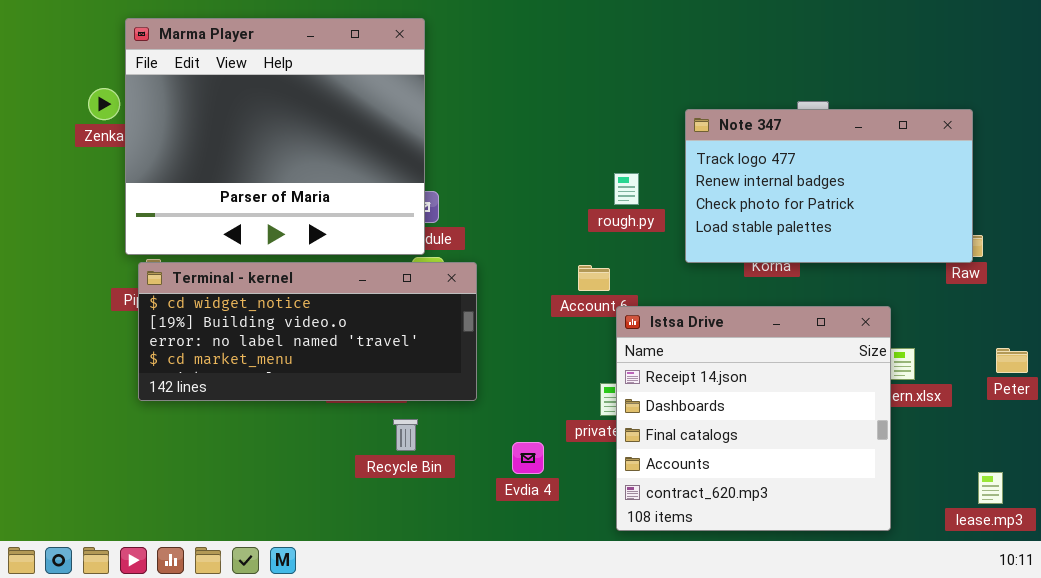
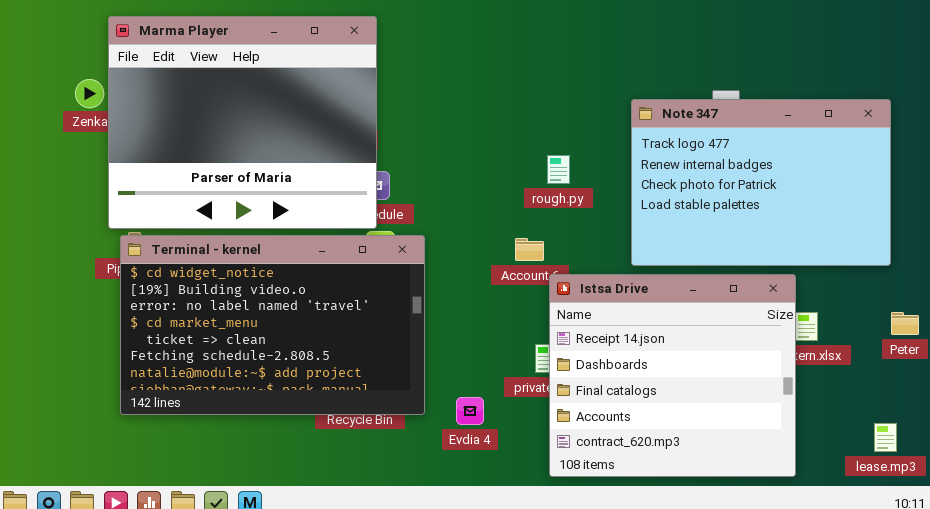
Note 347: [685,109,973,263] -> [631,99,891,266], moved, resized
Terminal - kernel: [138,262,477,401] -> [120,235,425,415], resized

